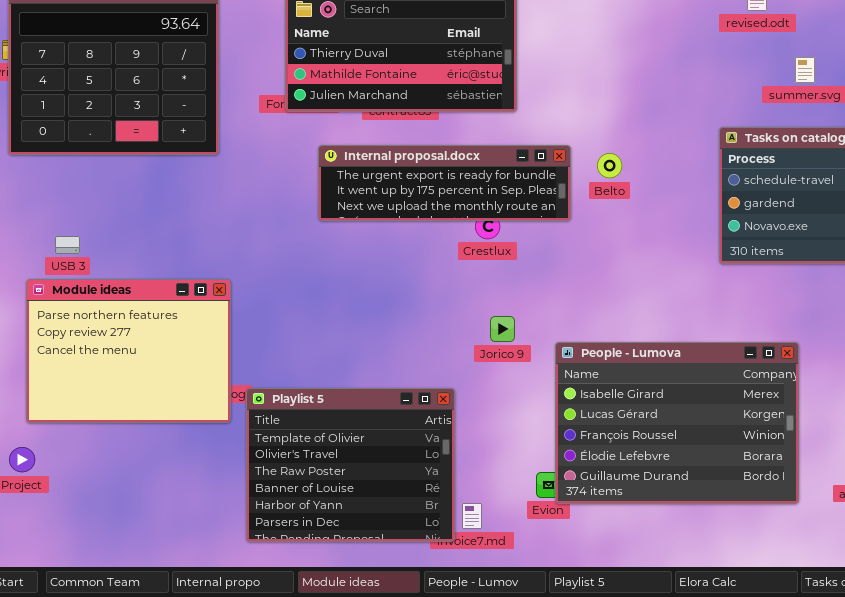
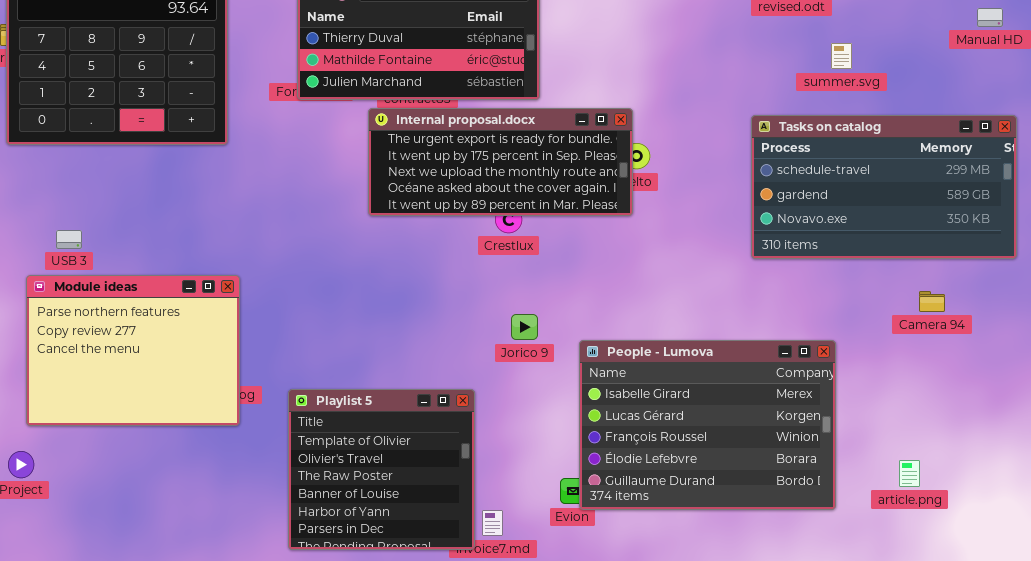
Internal proposal.docx: [318,145,571,221] -> [368,108,633,216], moved, resized
Playlist 5: [246,388,455,542] -> [288,389,475,550], resized

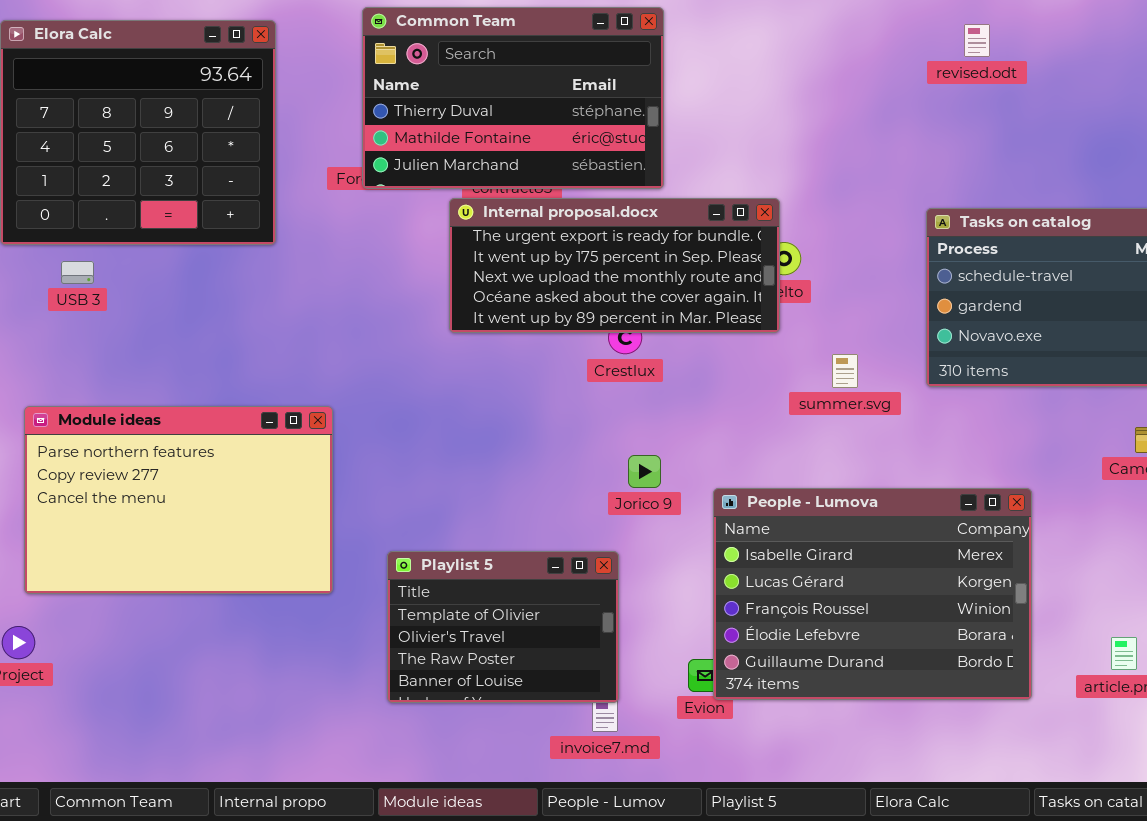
summer.svg: [831,43,852,69] -> [832,354,858,388], moved
USB 3: [56,230,82,249] -> [61,261,94,284], moved
Module ideas: [26,275,240,426] -> [24,406,333,594], resized
Playlist 5: [288,389,475,550] -> [387,551,619,703], moved, resized

